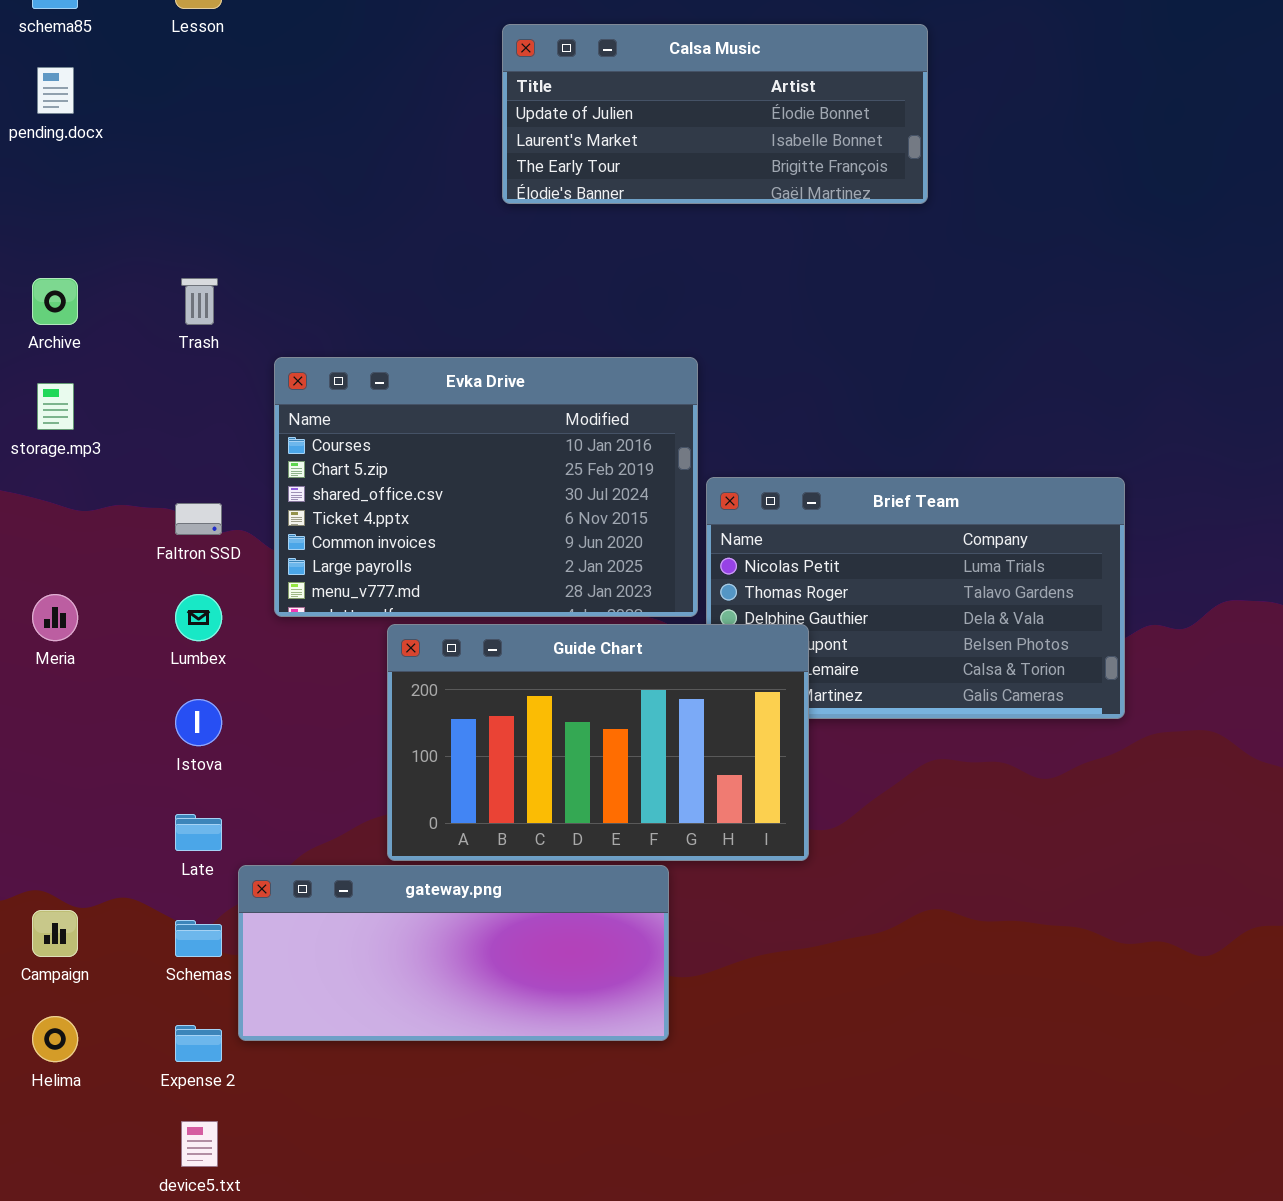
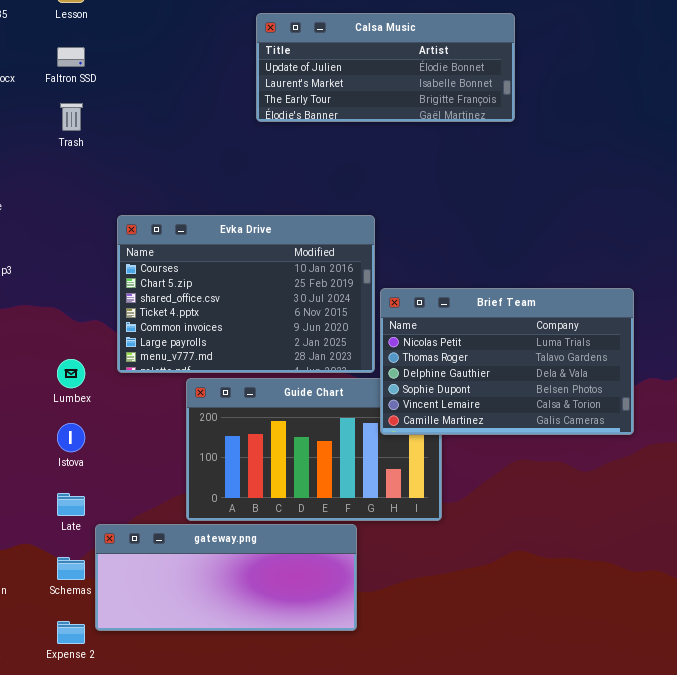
Trash: [181,278,218,325] -> [60,103,83,131], moved
Brief Team: [706,477,1125,719] -> [380,288,634,435], raised
Faltron SSD: [175,503,222,535] -> [57,47,85,67], moved

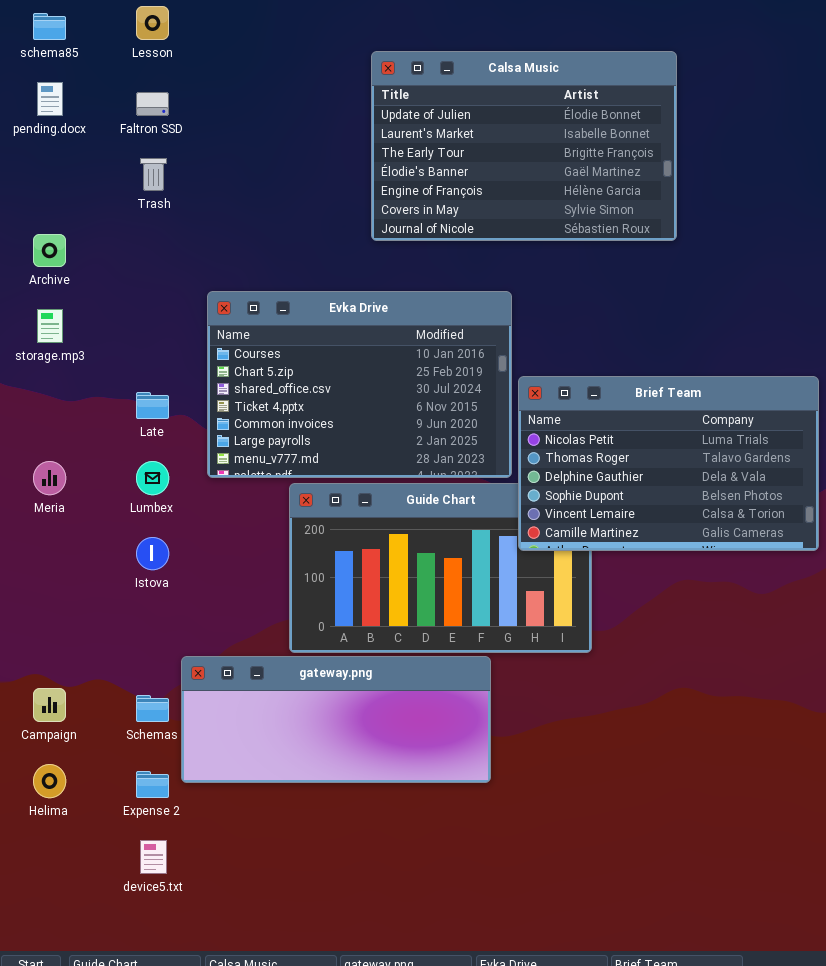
Calsa Music: [256,13,515,122] -> [371,51,677,241], resized
Late: [57,493,85,516] -> [136,392,169,419], moved

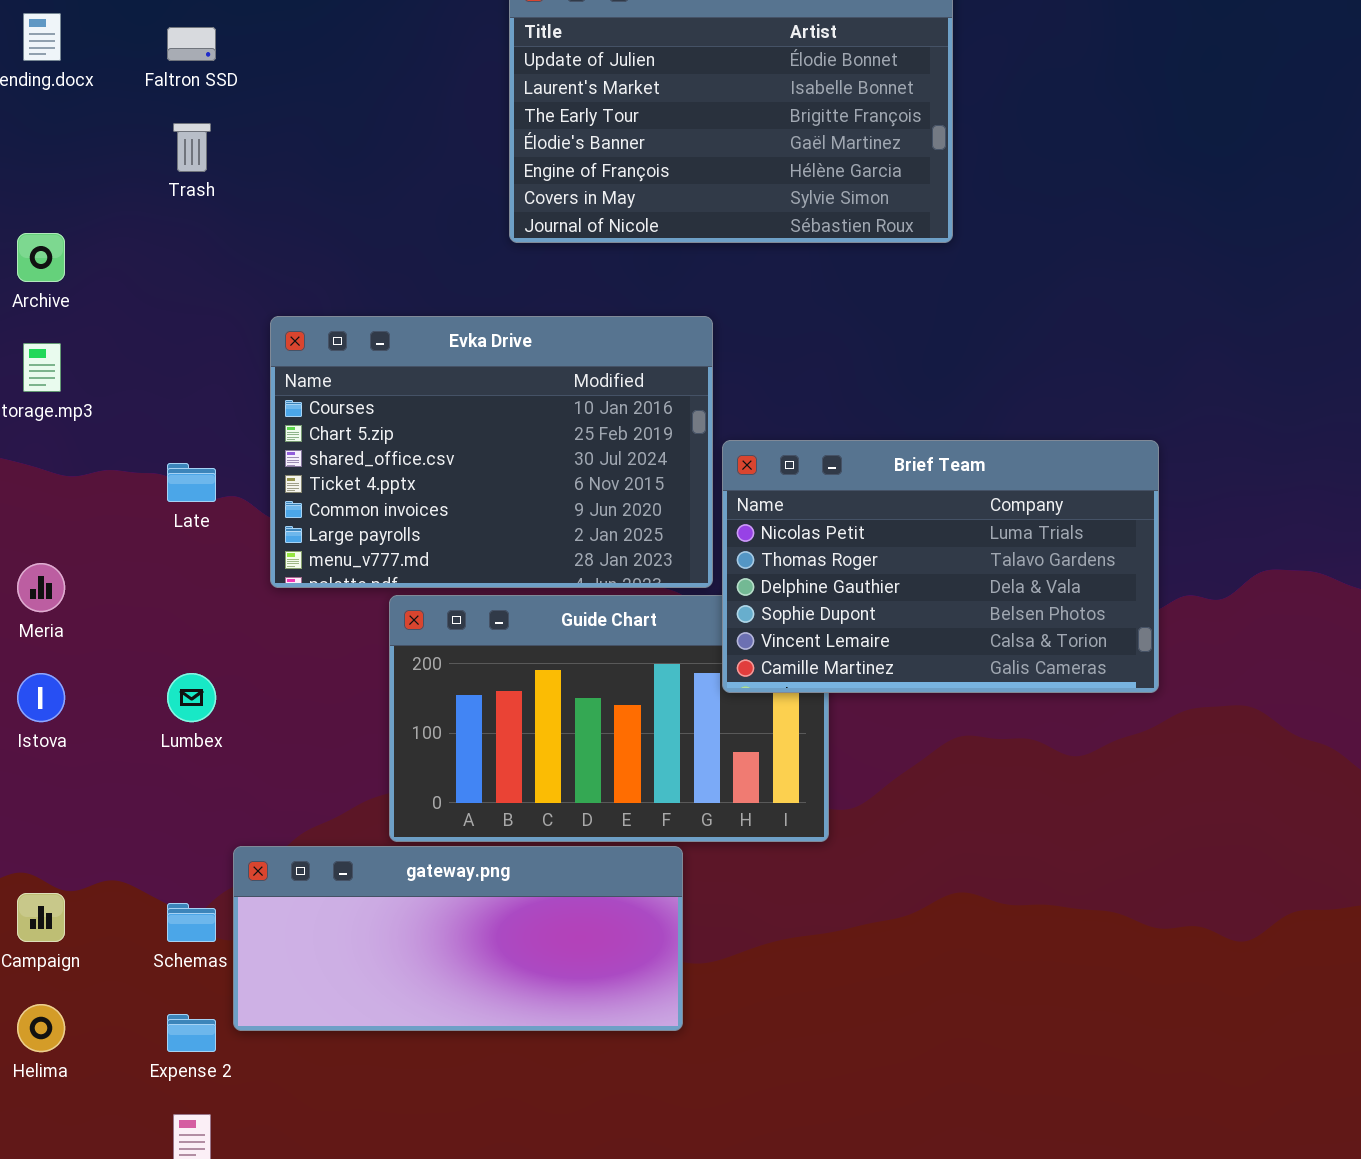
Lumbex: [136,461,169,495] -> [167,673,216,722], moved
Istova: [136,537,169,570] -> [17,673,65,722], moved

